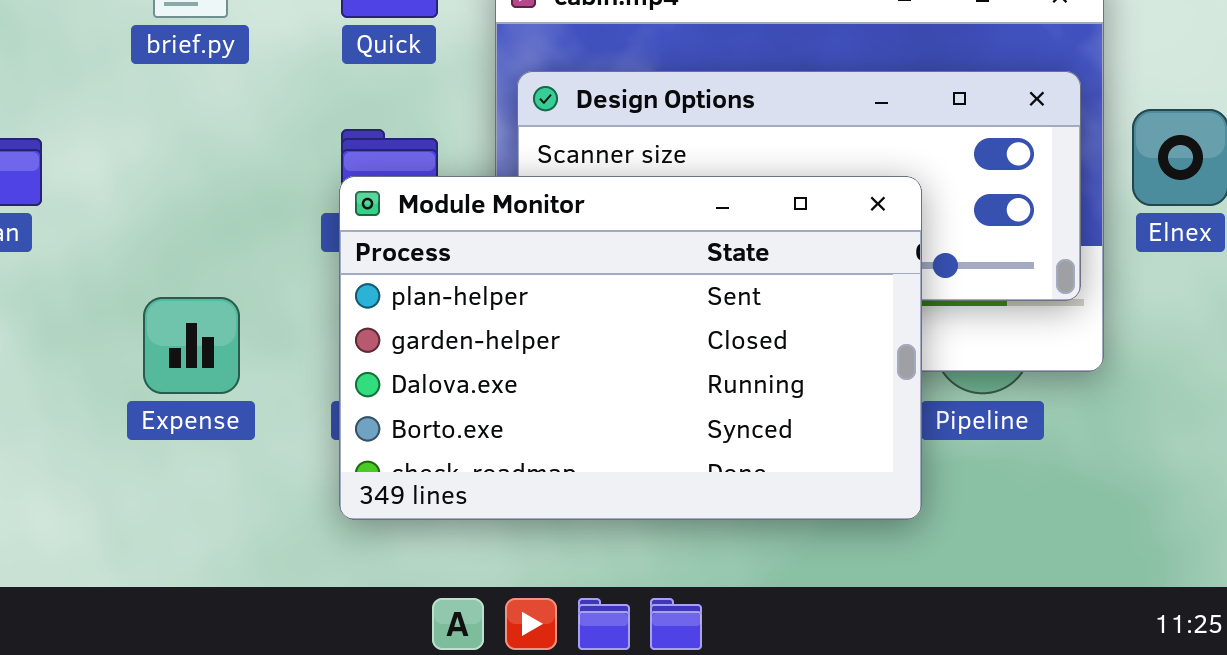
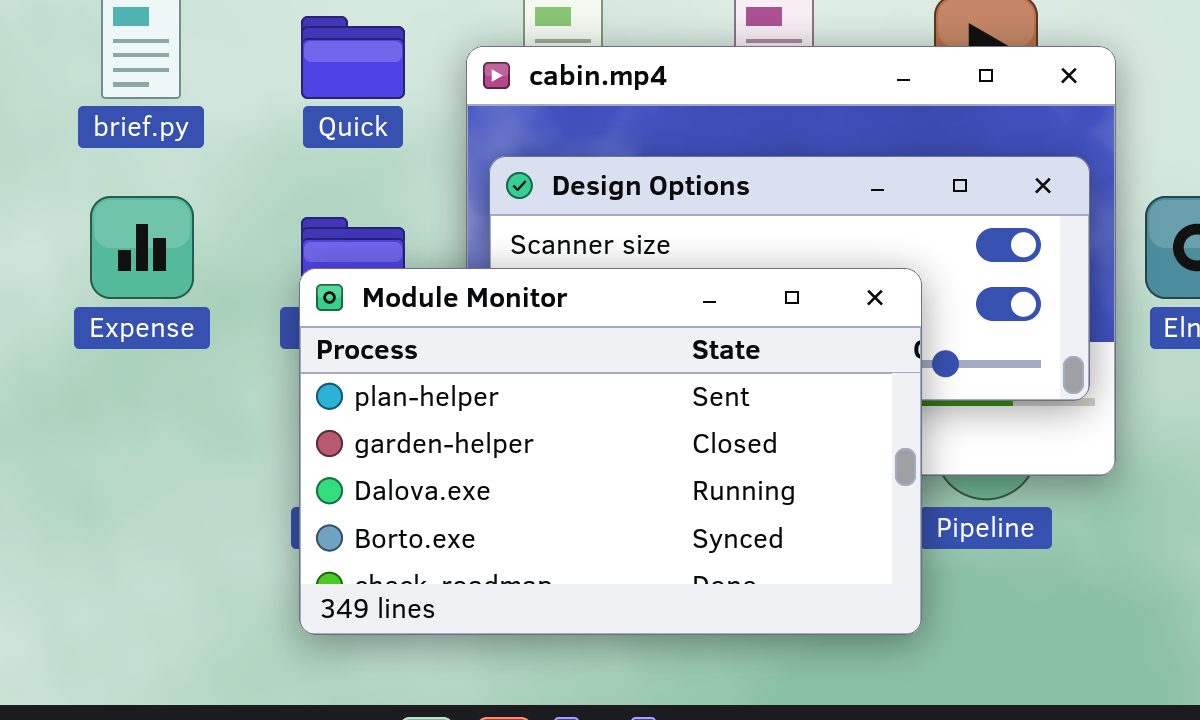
Expense: [143,297,240,394] -> [90,196,194,299], moved

